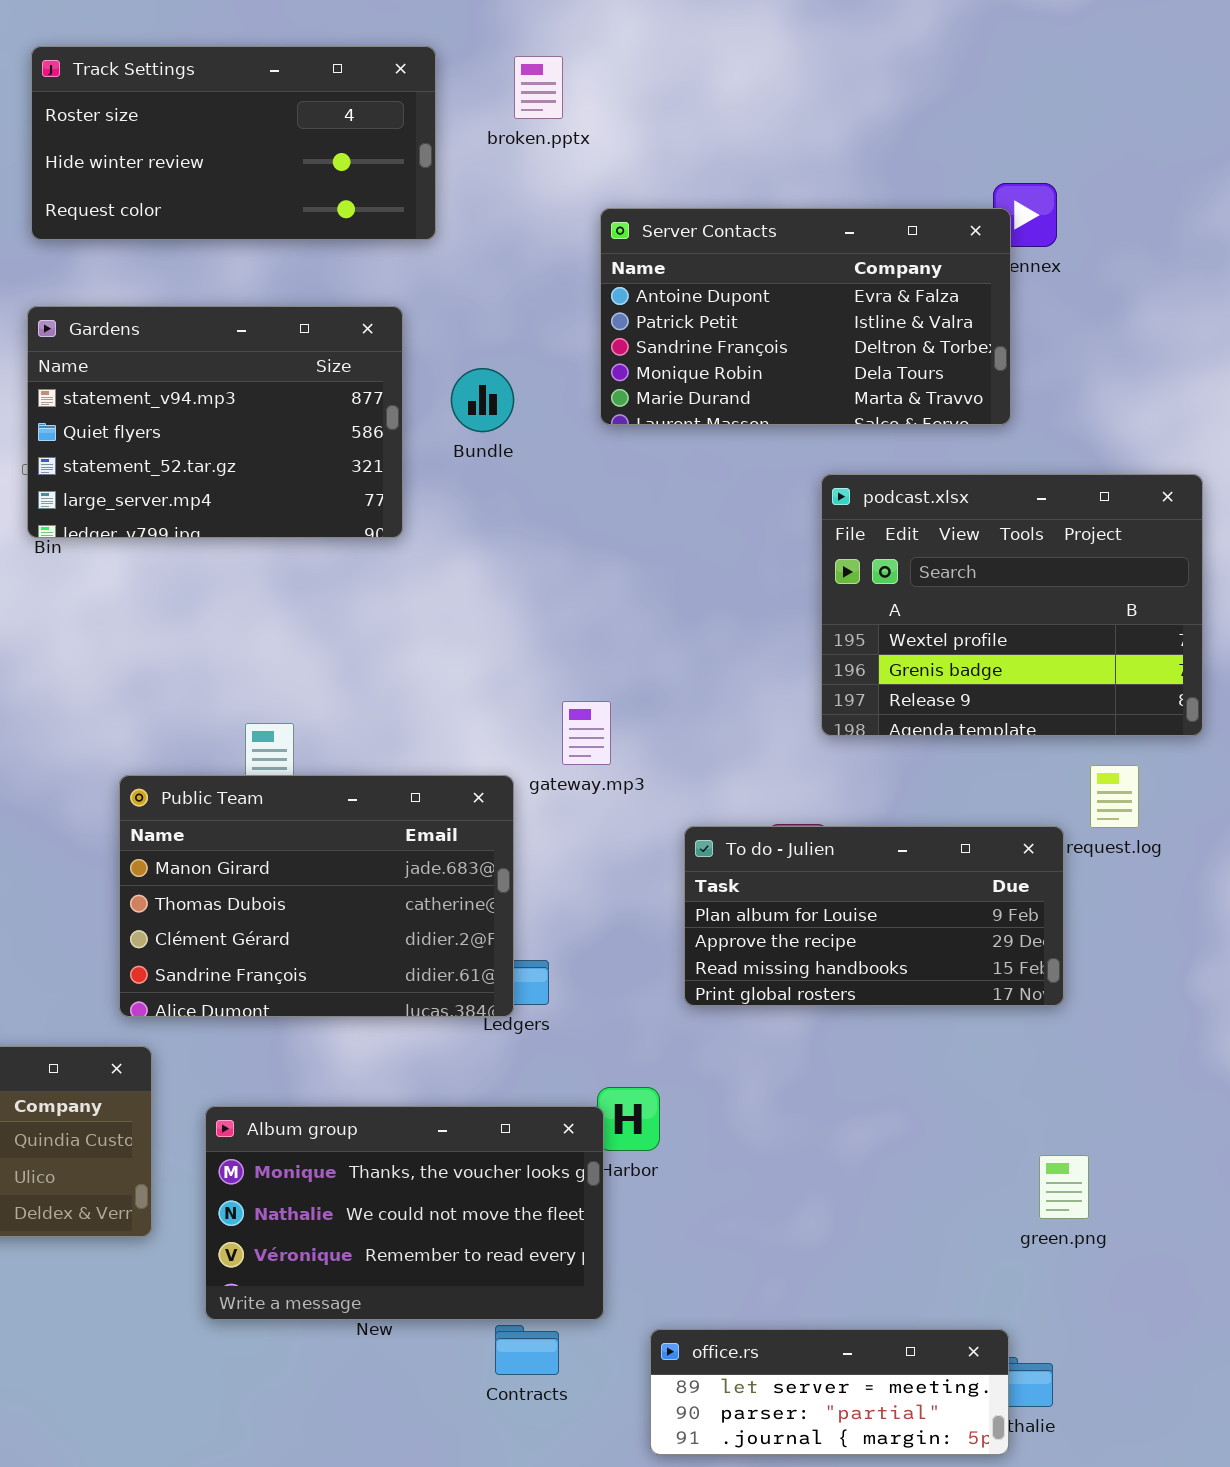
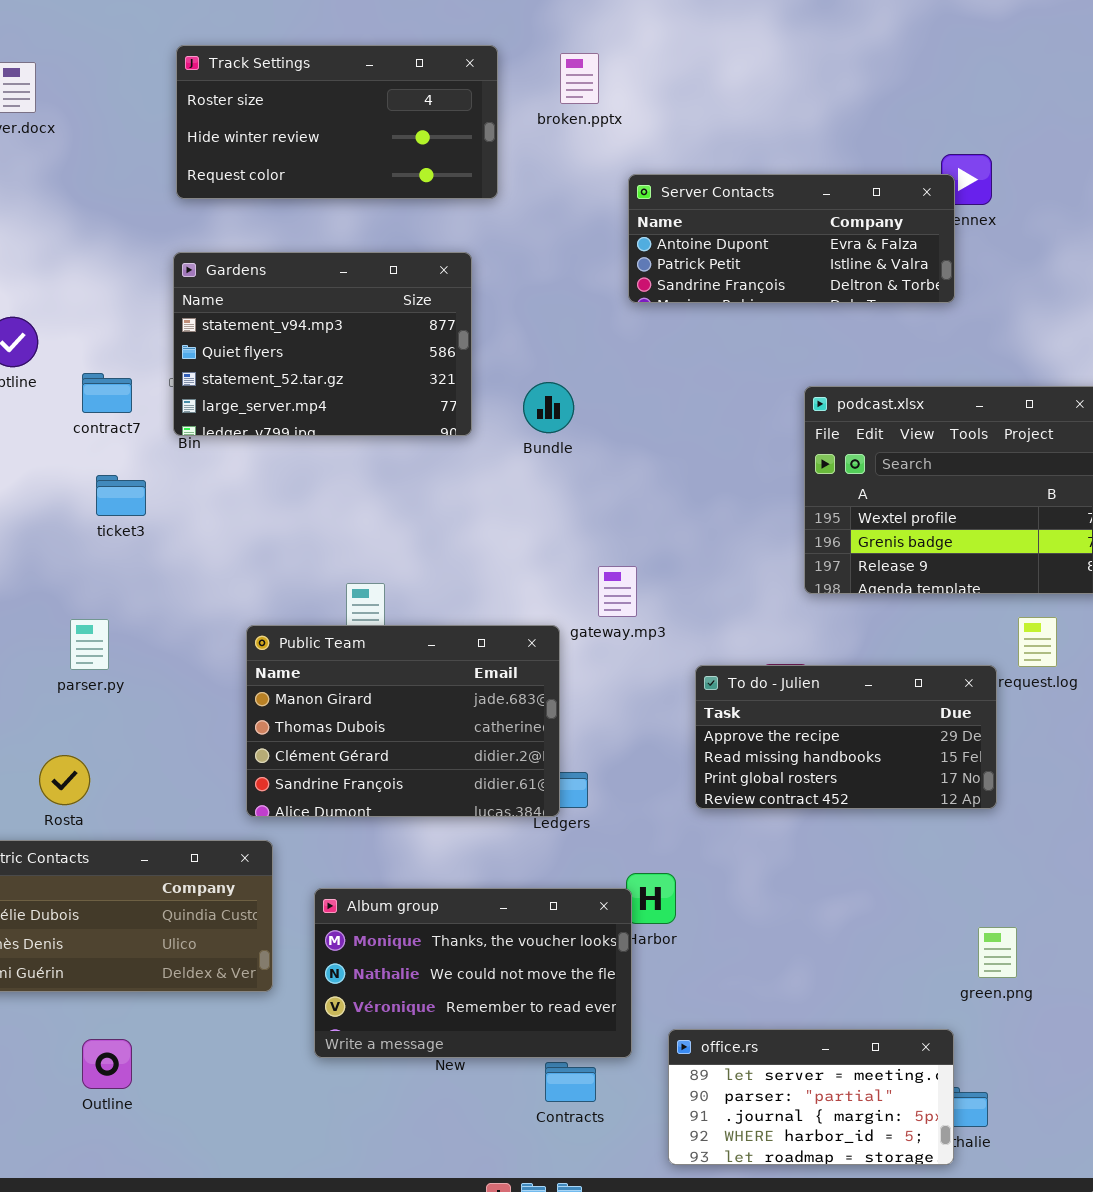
Server Contacts: [600,208,1011,425] -> [628,174,955,303], resized
Bundle: [451,368,514,432] -> [523,382,574,433], moved
To do - Julien: [684,826,1064,1006] -> [695,665,997,809], scrolled down 1 row
office.rs: [650,1329,1009,1455] -> [668,1029,954,1165], resized

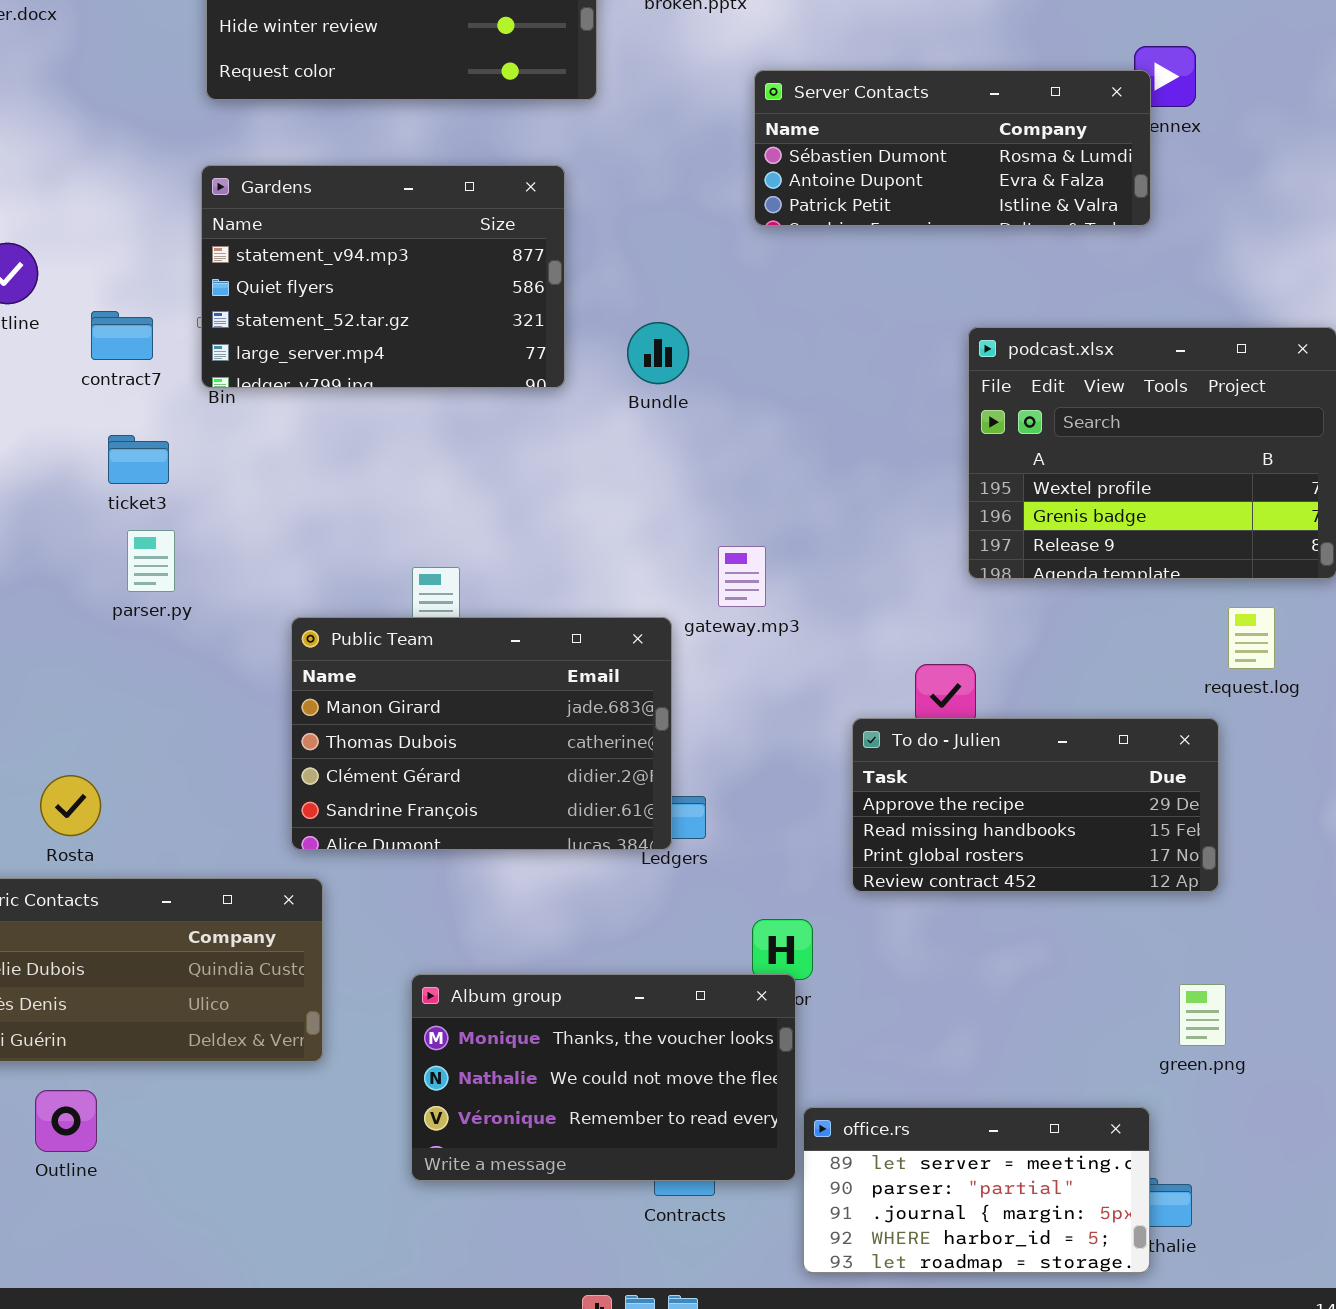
Server Contacts: [628,174,955,303] -> [754,70,1151,226], scrolled up 1 row
parser.py: [70,619,109,670] -> [127,530,175,592], moved
To do - Julien: [695,665,997,809] -> [852,718,1219,892], moved
Album group: [314,888,632,1058] -> [411,974,796,1181], moved
Outline: [82,1039,132,1089] -> [35,1090,97,1152], moved

